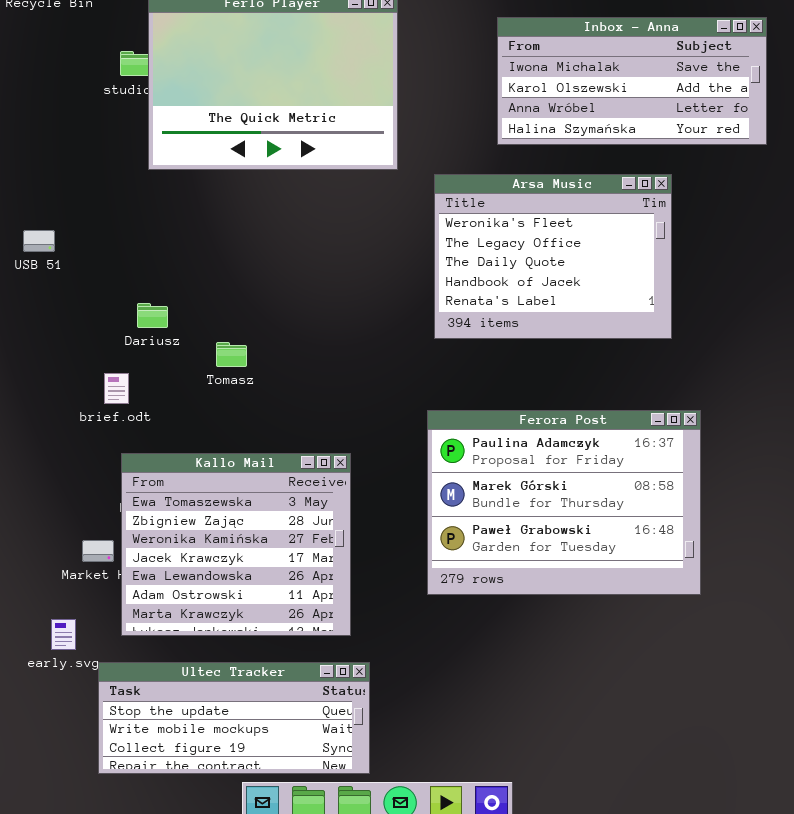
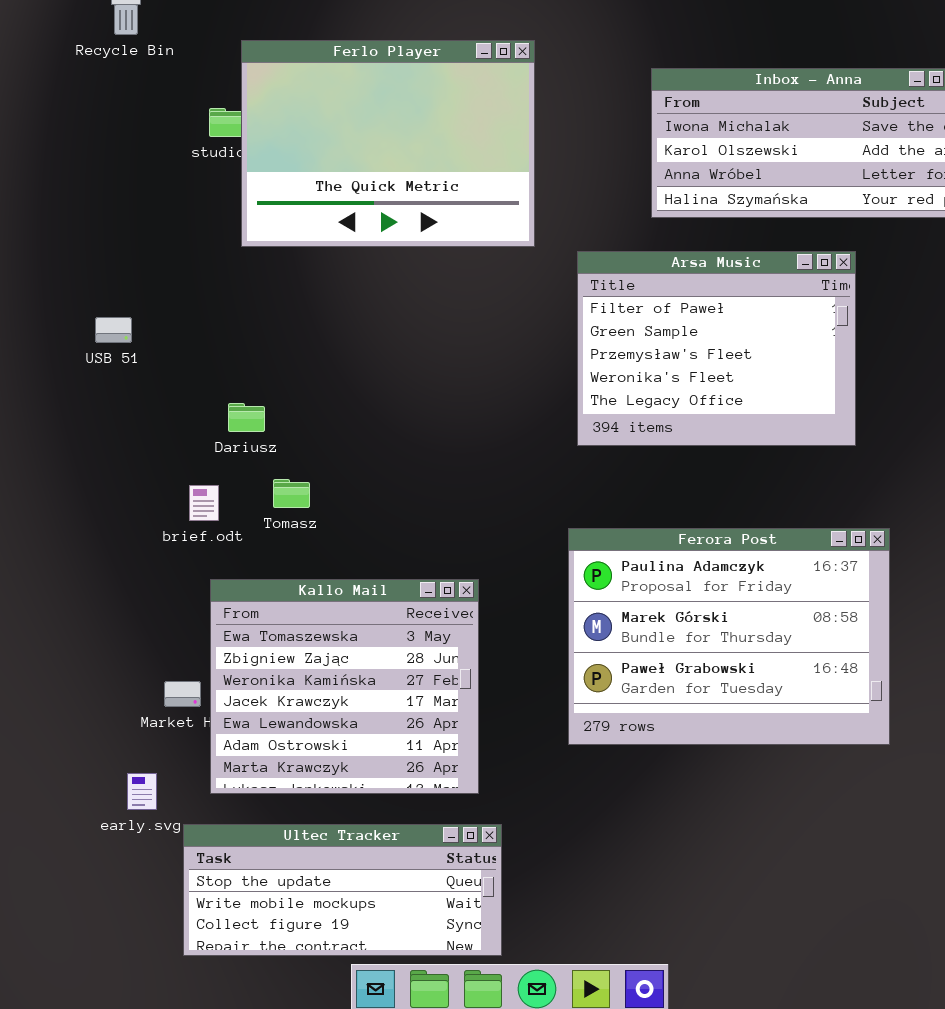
Arsa Music: [434,174,672,339] -> [577,251,856,446], scrolled up 3 rows
Tomasz: [216,342,247,367] -> [273,479,310,508], moved

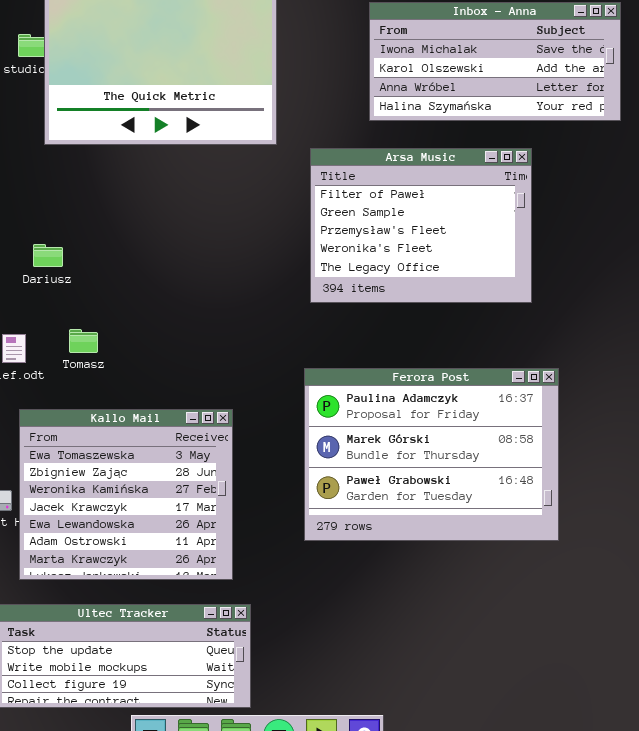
Dariusz: [228,403,265,432] -> [33,244,63,267], moved

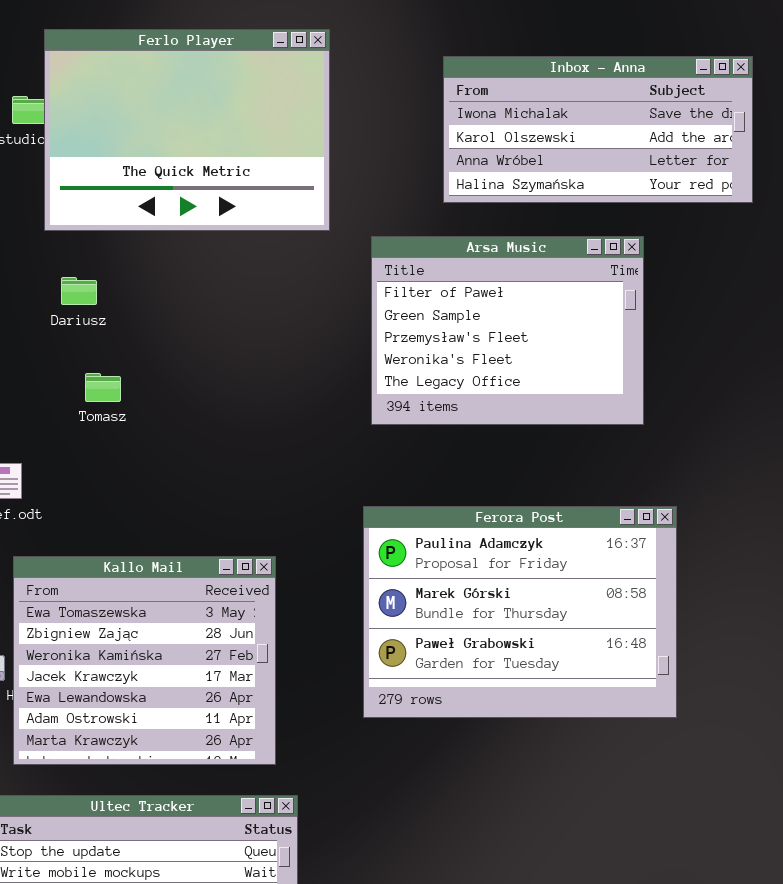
Dariusz: [33,244,63,267] -> [61,277,97,305], moved
Tomasz: [69,329,98,353] -> [85,373,121,402], moved

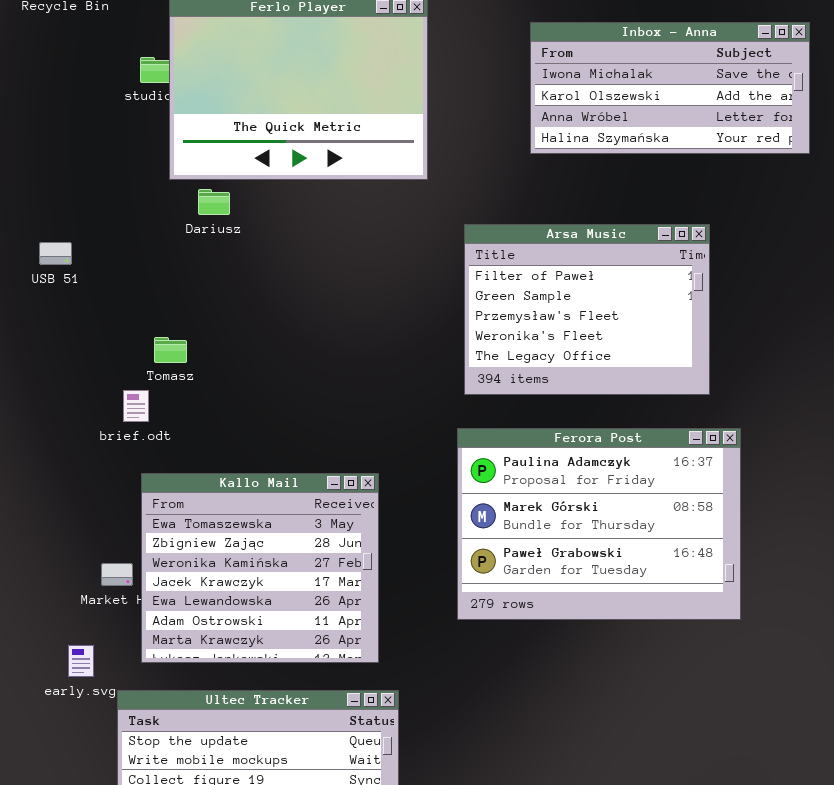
Arsa Music: [371,236,644,425] -> [464,224,710,395], moved
Dariusz: [61,277,97,305] -> [198,189,230,215], moved
Tomasz: [85,373,121,402] -> [154,337,187,363], moved

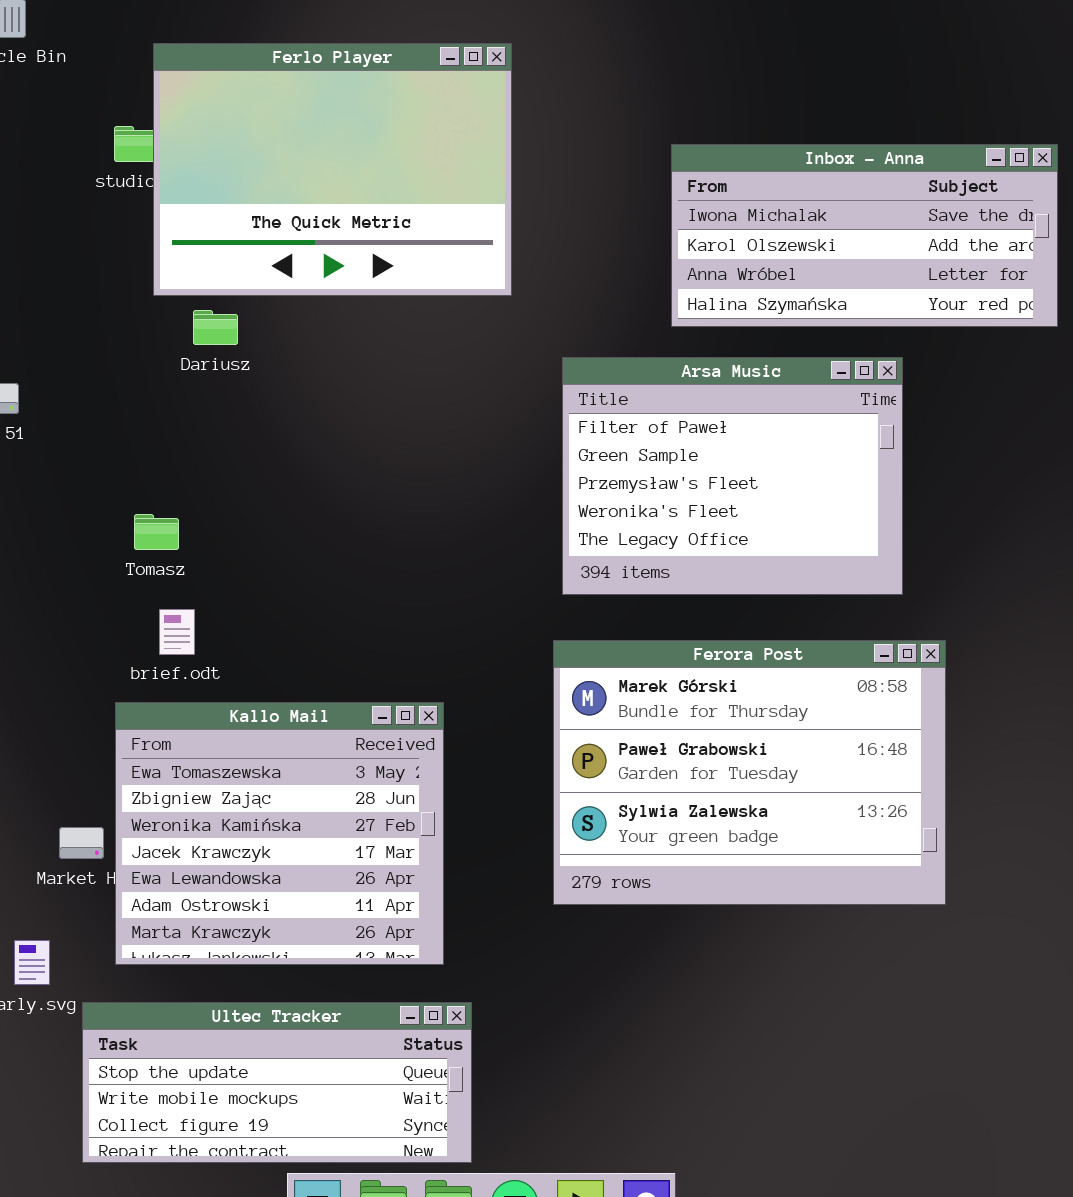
Inbox - Anna: [530,22,810,154] -> [671,144,1058,327], moved
brief.odt: [123,390,149,422] -> [159,609,195,655], moved
Ferora Post: [457,428,741,620] -> [553,640,946,905], scrolled down 1 row

